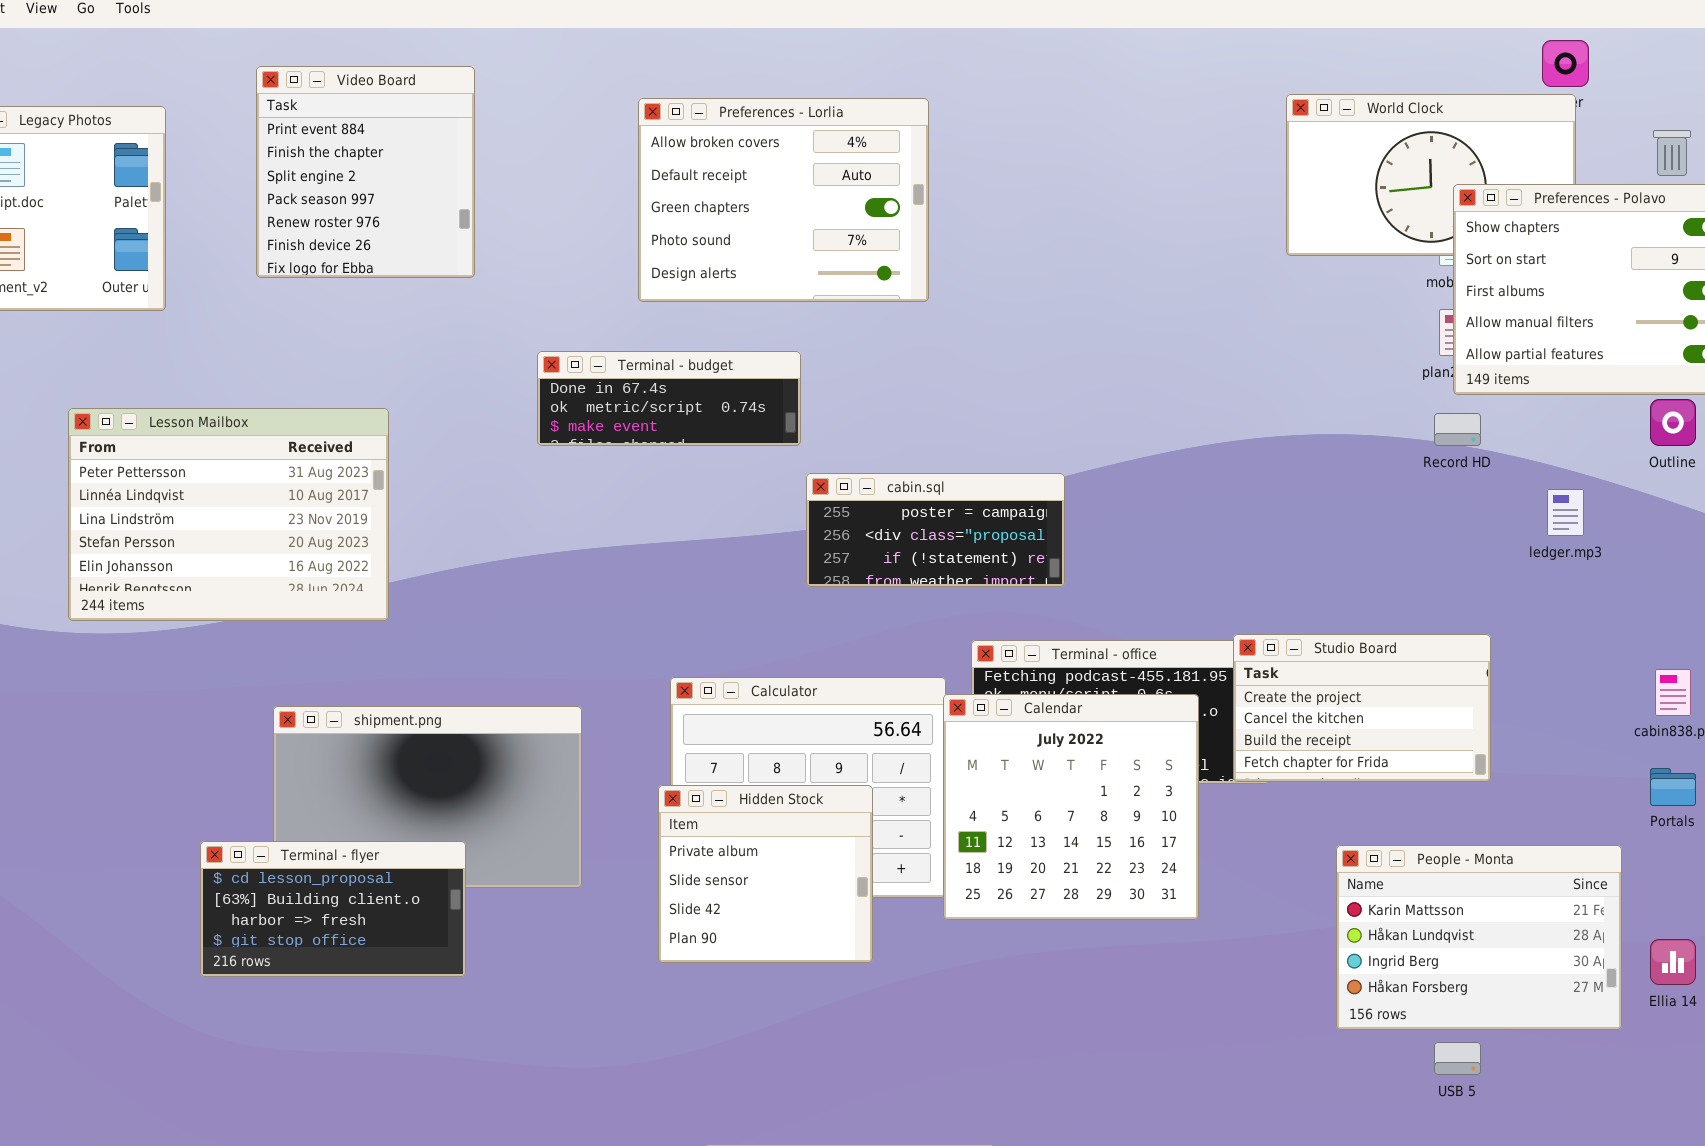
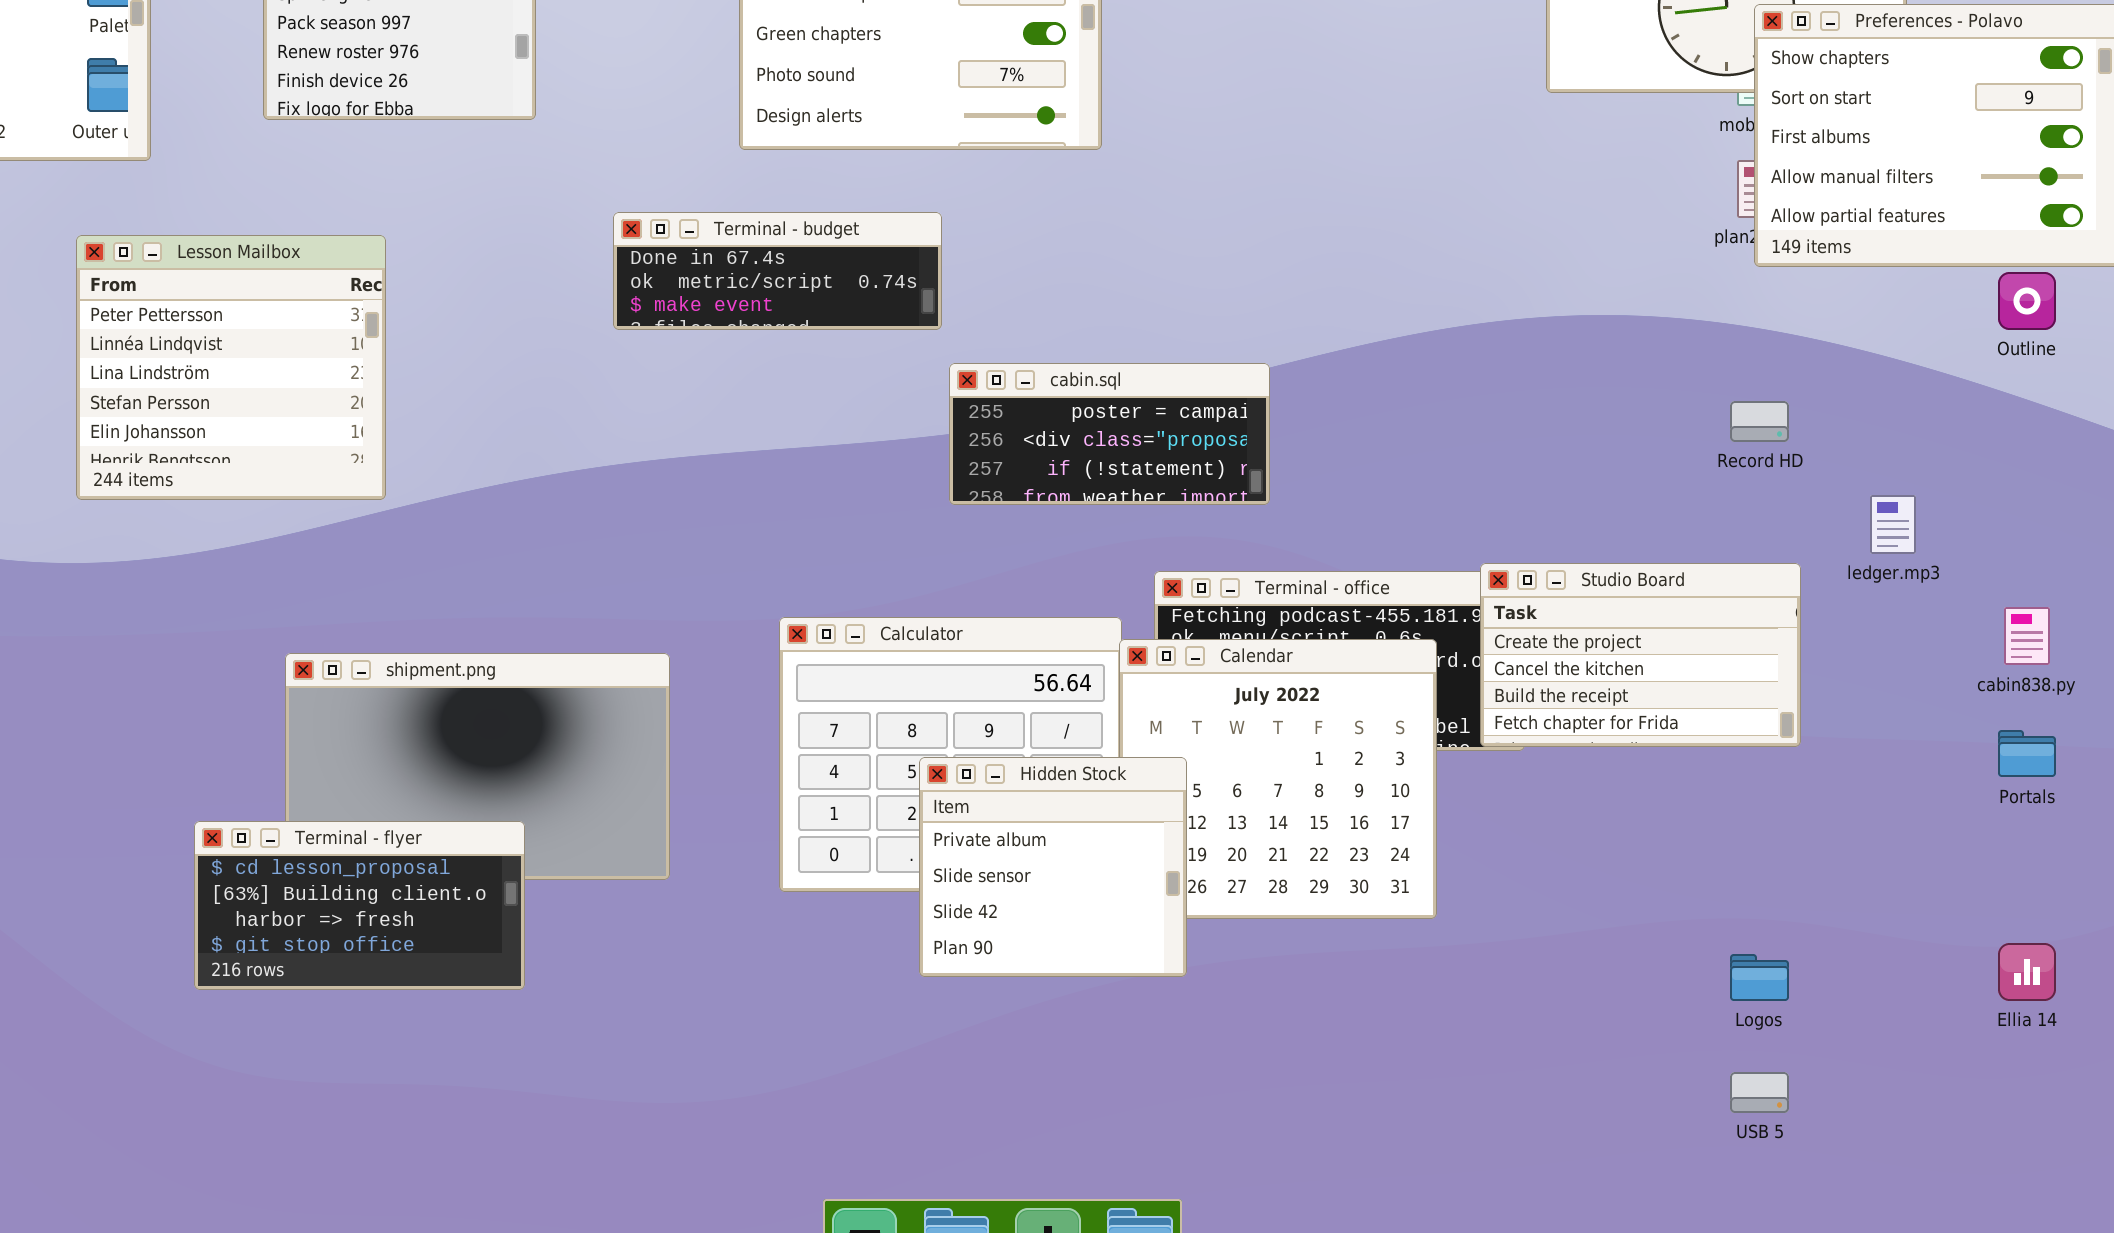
Lesson Mailbox: [68,408,389,621] -> [76,235,386,500], moved, resized
Record HD: [1434,413,1481,446] -> [1730,401,1789,442], moved
ledger.mp3: [1547,489,1584,536] -> [1870,495,1916,554], moved
Hidden Stock: [658,785,873,963] -> [919,757,1187,977], moved
People - Monta: [1336,845,1622,1030] -> none, closed

